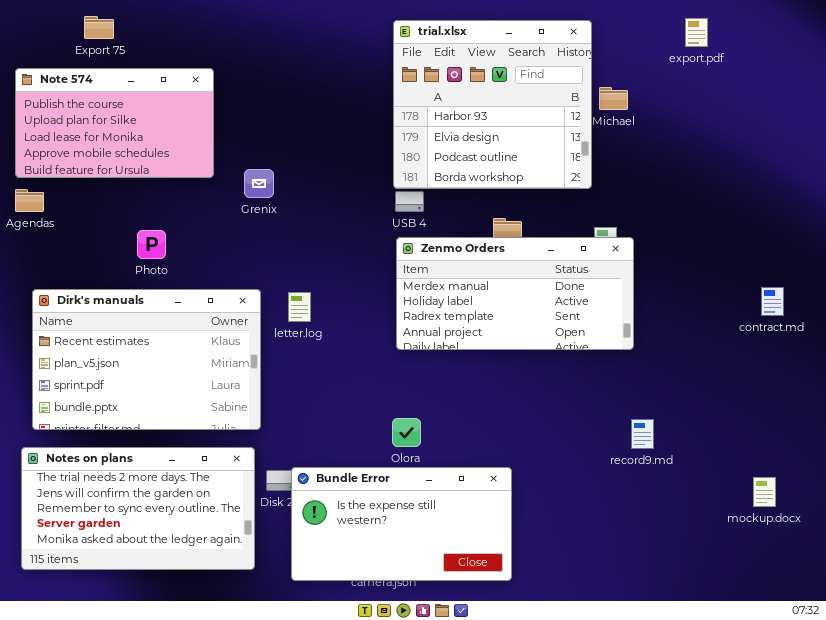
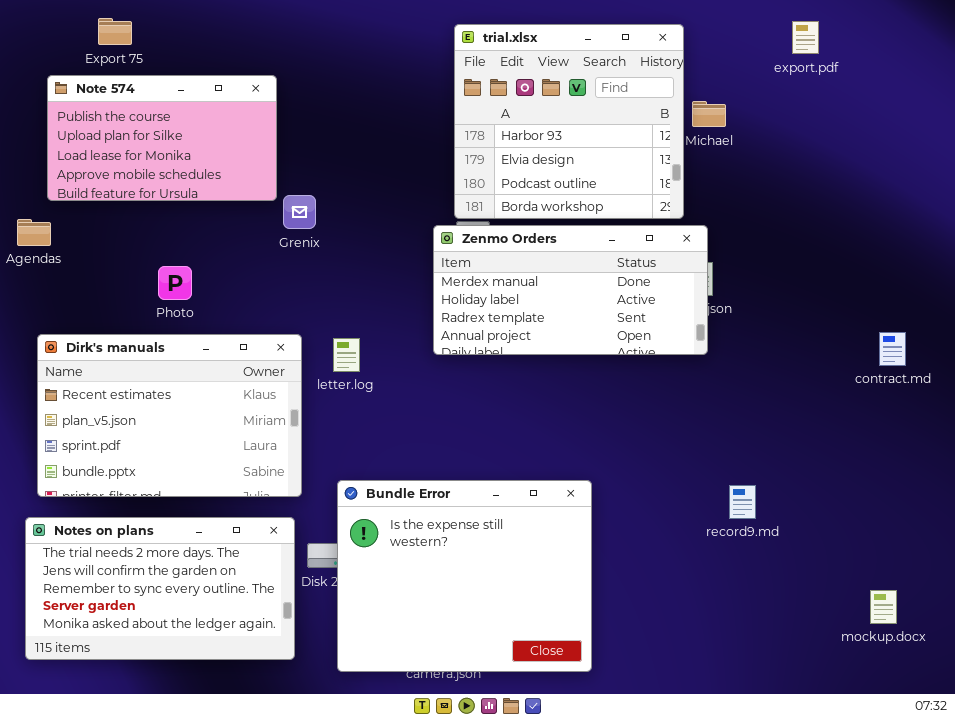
Note 574: [15,68,214,178] -> [47,75,277,201], moved
Zenmo Orders: [396,237,634,350] -> [433,225,708,355], moved
Bundle Error: [291,467,512,581] -> [337,480,592,672], resized
mockup.docx: [753,477,776,507] -> [870,590,897,624], moved

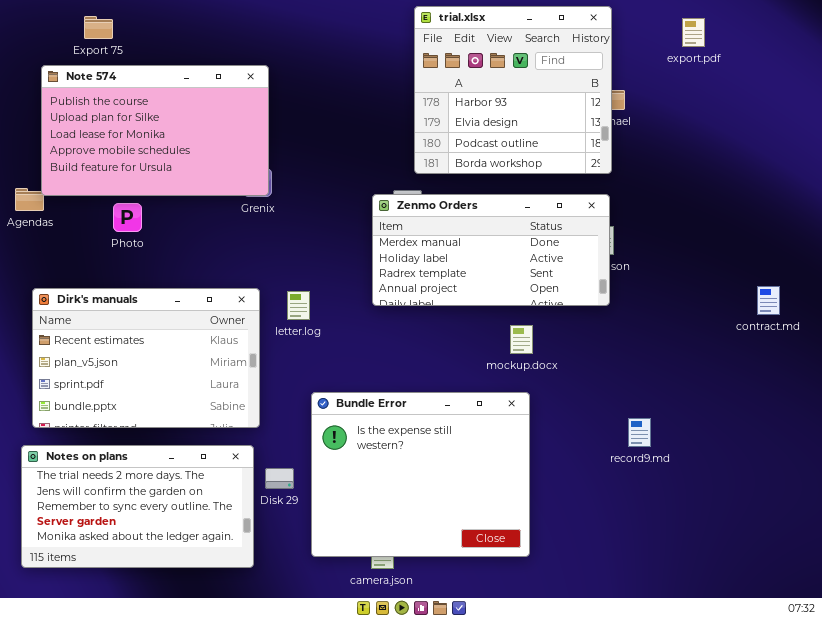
trial.xlsx: [454,24,684,219] -> [414,6,612,174], moved
Note 574: [47,75,277,201] -> [41,65,269,196], resized
Photo: [158,266,192,300] -> [113,203,142,232], moved
Bundle Error: [337,480,592,672] -> [311,392,530,557], moved
mockup.docx: [870,590,897,624] -> [510,325,533,354], moved

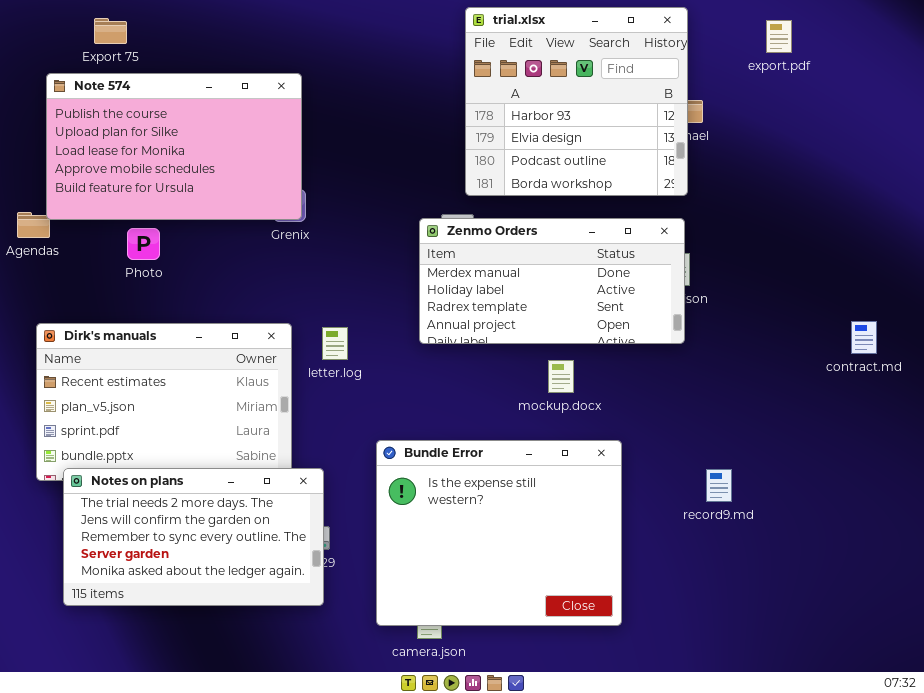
mockup.docx: [510,325,533,354] -> [548,360,574,393], moved
Bundle Error: [311,392,530,557] -> [376,440,622,626], moved
Notes on plans: [21,445,254,568] -> [63,468,324,606], moved

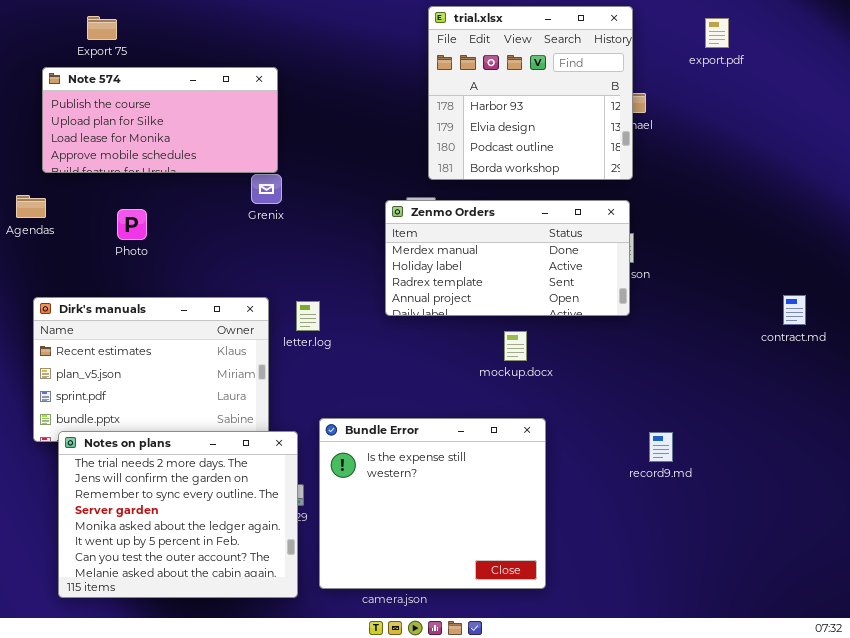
Note 574: [46,73,302,220] -> [42,67,278,173], resized
Bundle Error: [376,440,622,626] -> [319,418,546,589], moved
Notes on plans: [63,468,324,606] -> [58,431,298,598], resized

